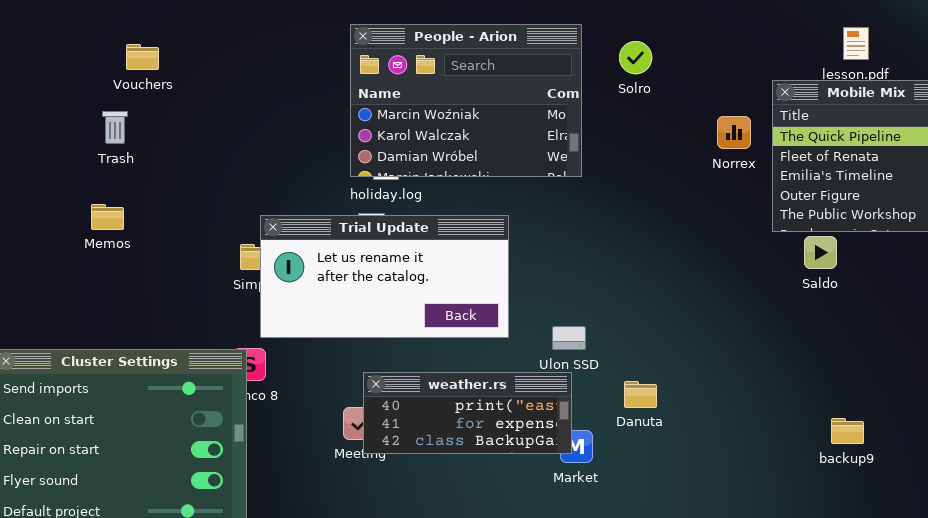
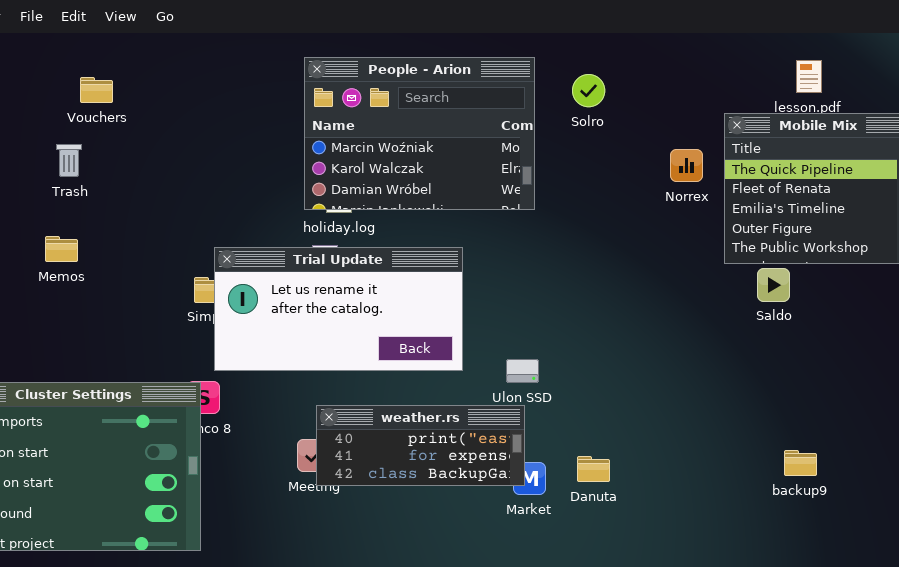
Danuta: [624,381,657,408] -> [577,456,610,482], moved

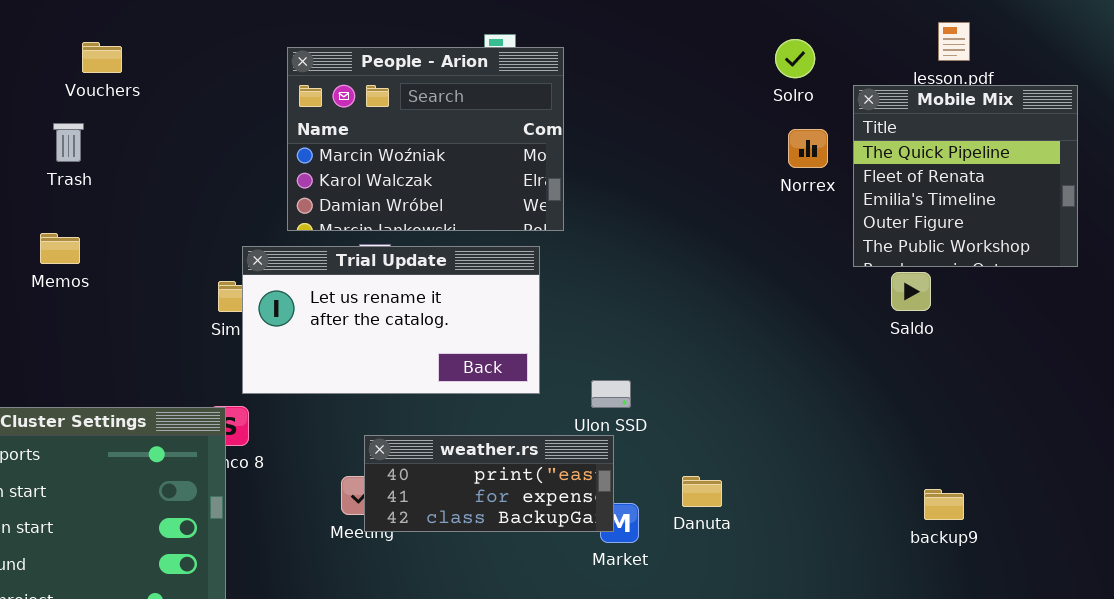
People - Arion: [304,57,535,210] -> [287,47,564,231], moved
Solro: [572,74,605,107] -> [775,39,815,78], moved
Danuta: [577,456,610,482] -> [682,476,722,507], moved

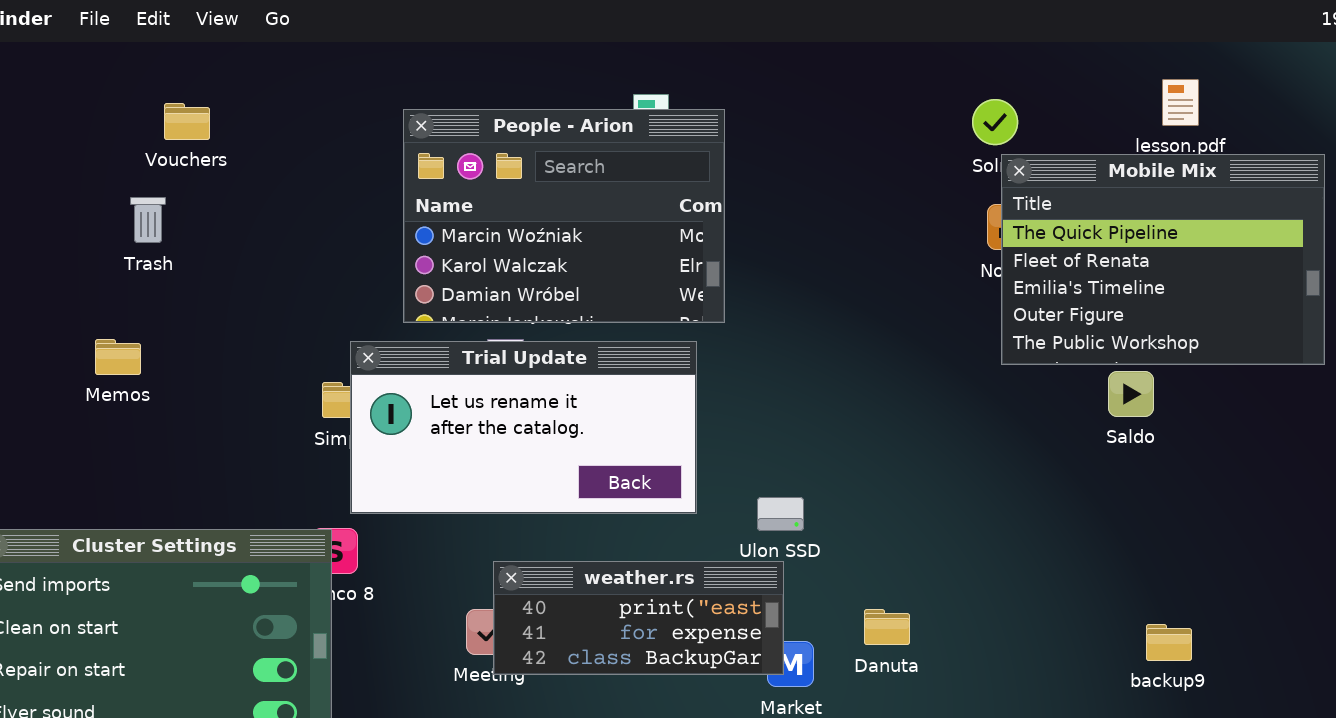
Mobile Mix: [853,85,1078,267] -> [1001,154,1325,365], resized
Memos: [40,233,80,264] -> [95,339,141,375], moved

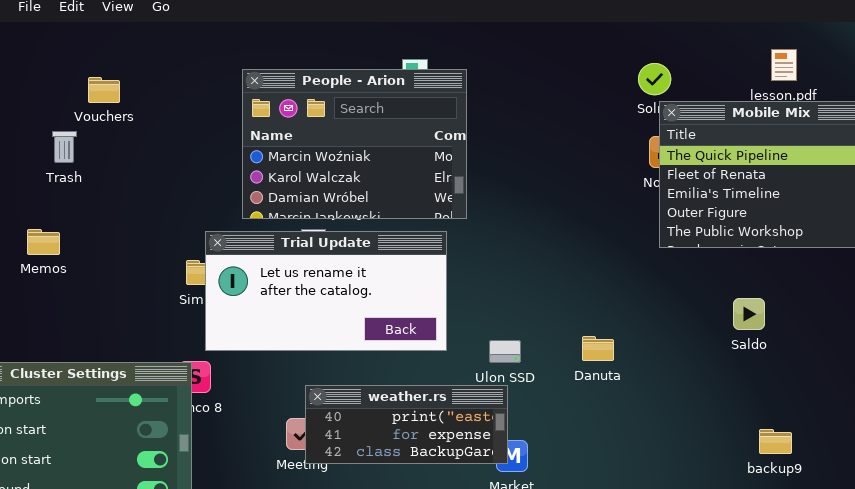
Vouchers: [164,103,210,140] -> [88,77,120,103], moved
Saldo: [1108,371,1154,417] -> [733,298,765,330], moved
Danuta: [864,609,910,645] -> [582,336,614,361], moved

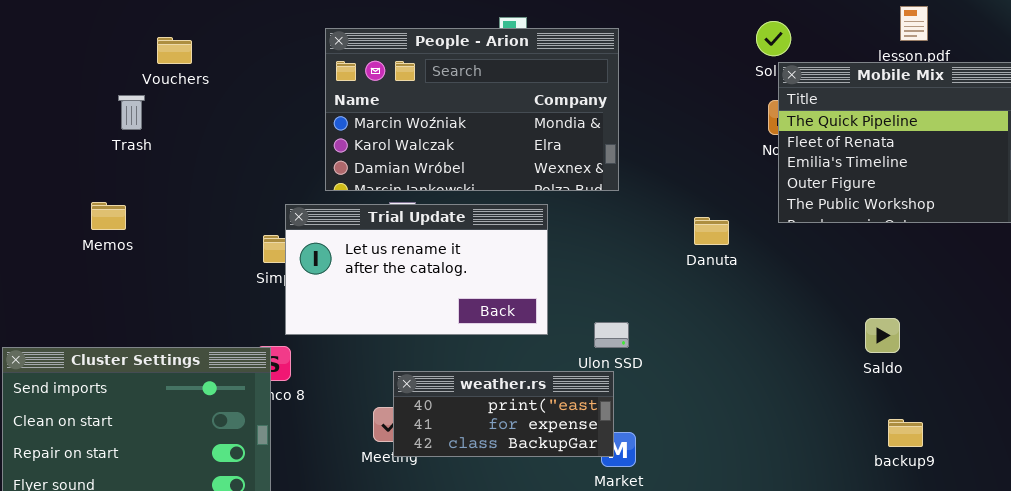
People - Arion: [242,69,467,219] -> [325,28,619,191], resized
Saldo: [733,298,765,330] -> [865,318,900,353], moved
Danuta: [582,336,614,361] -> [694,217,729,245], moved

